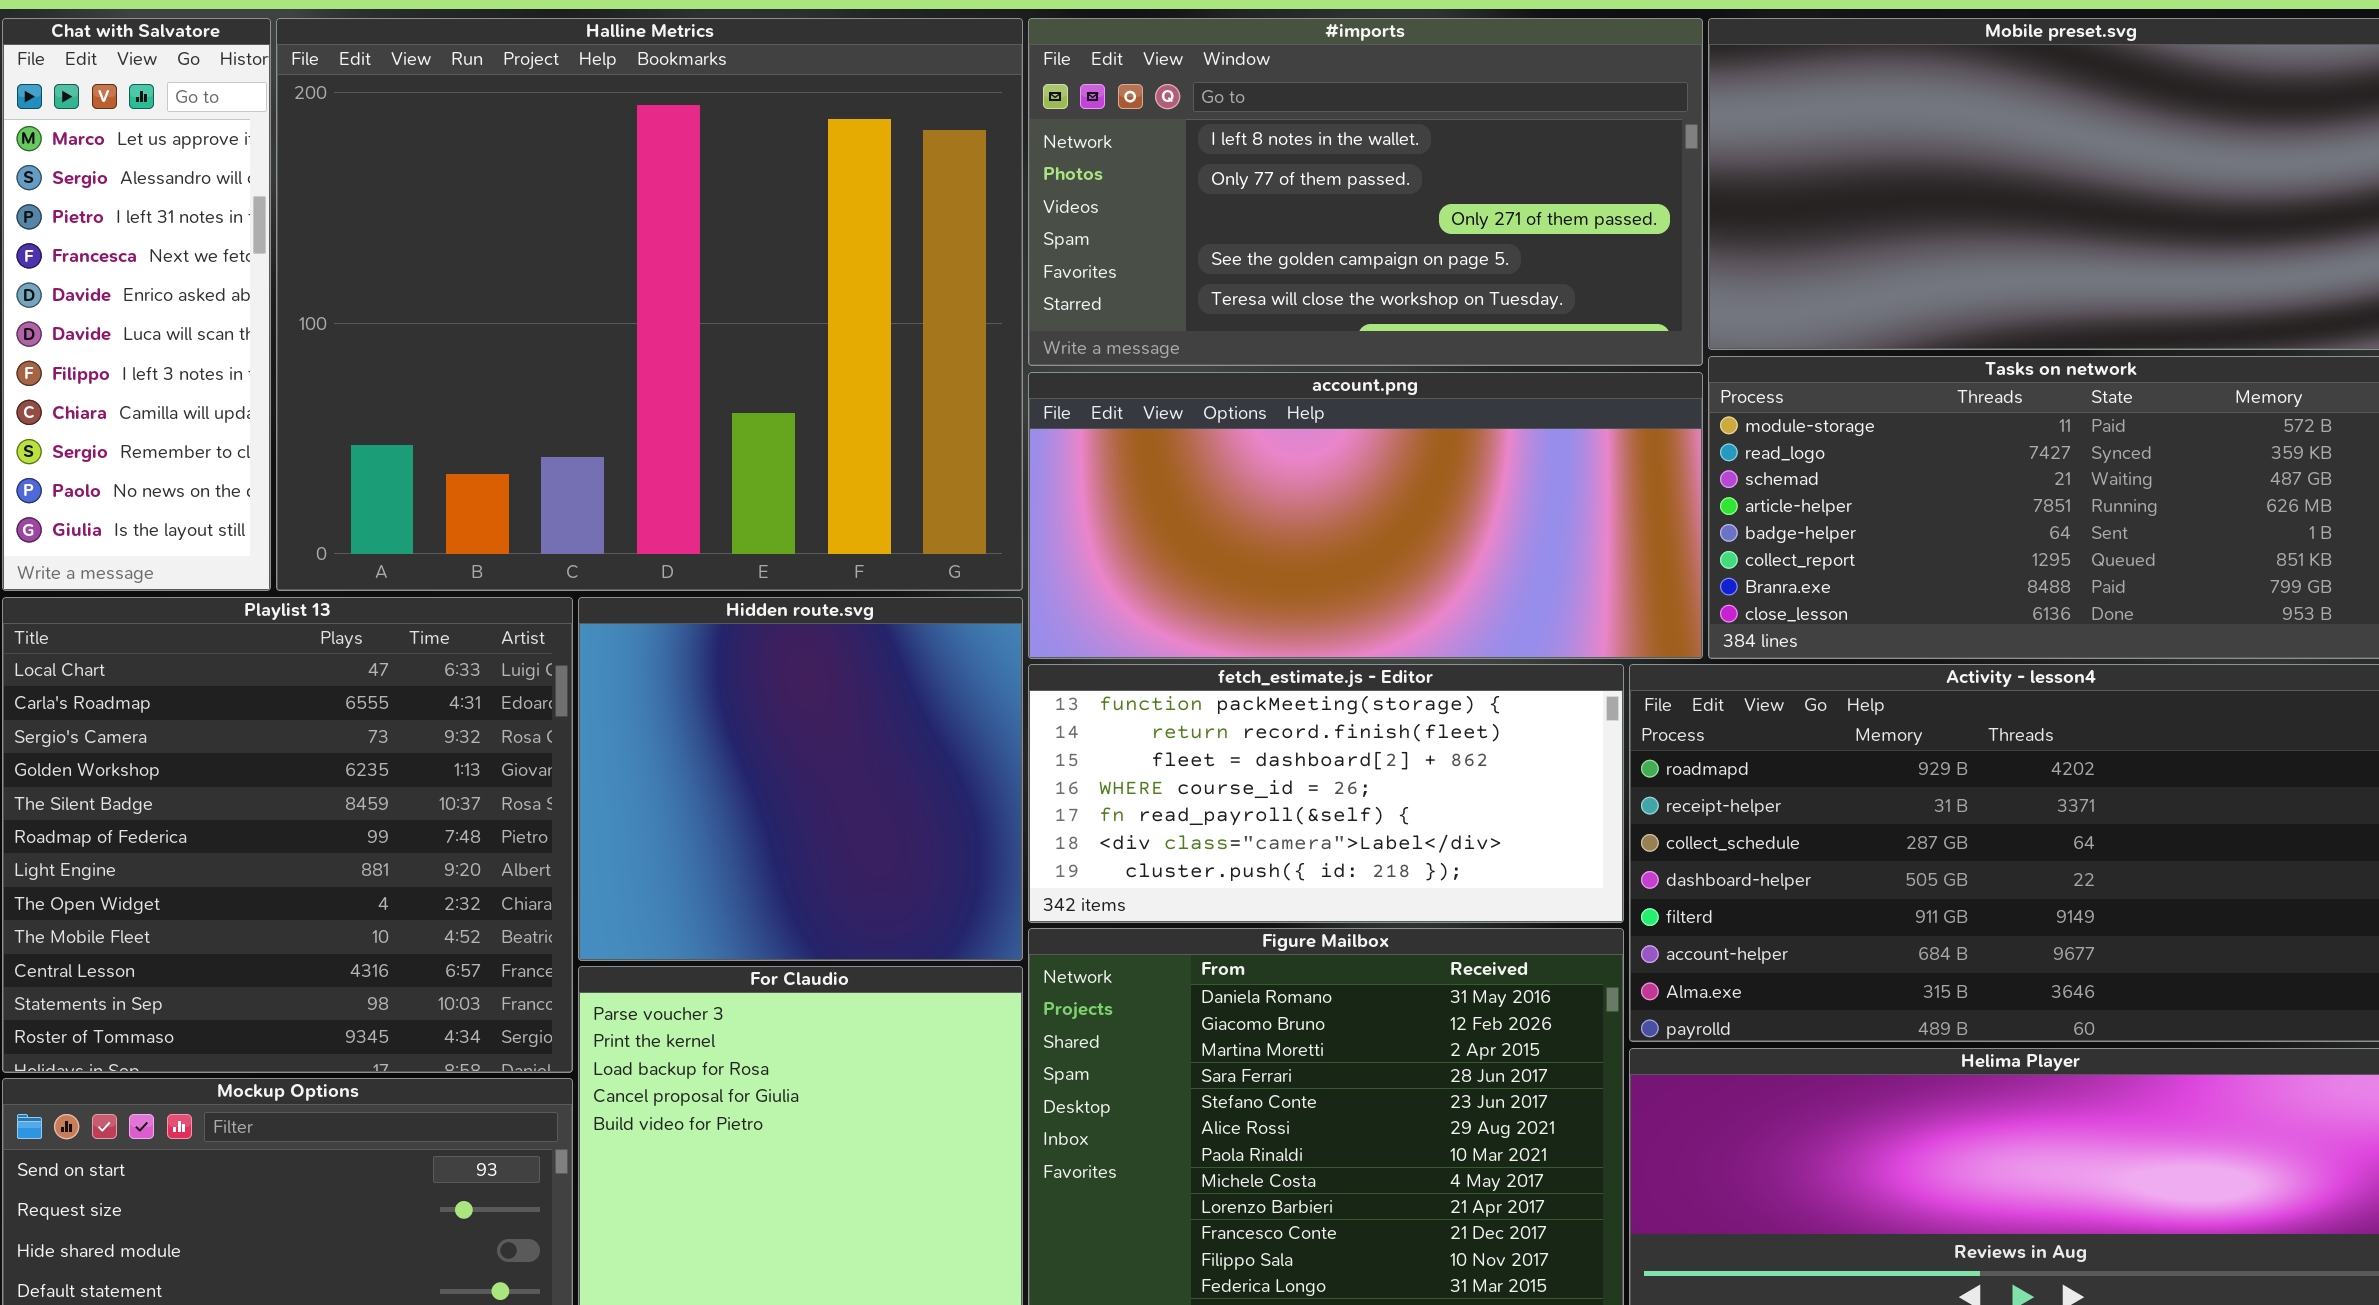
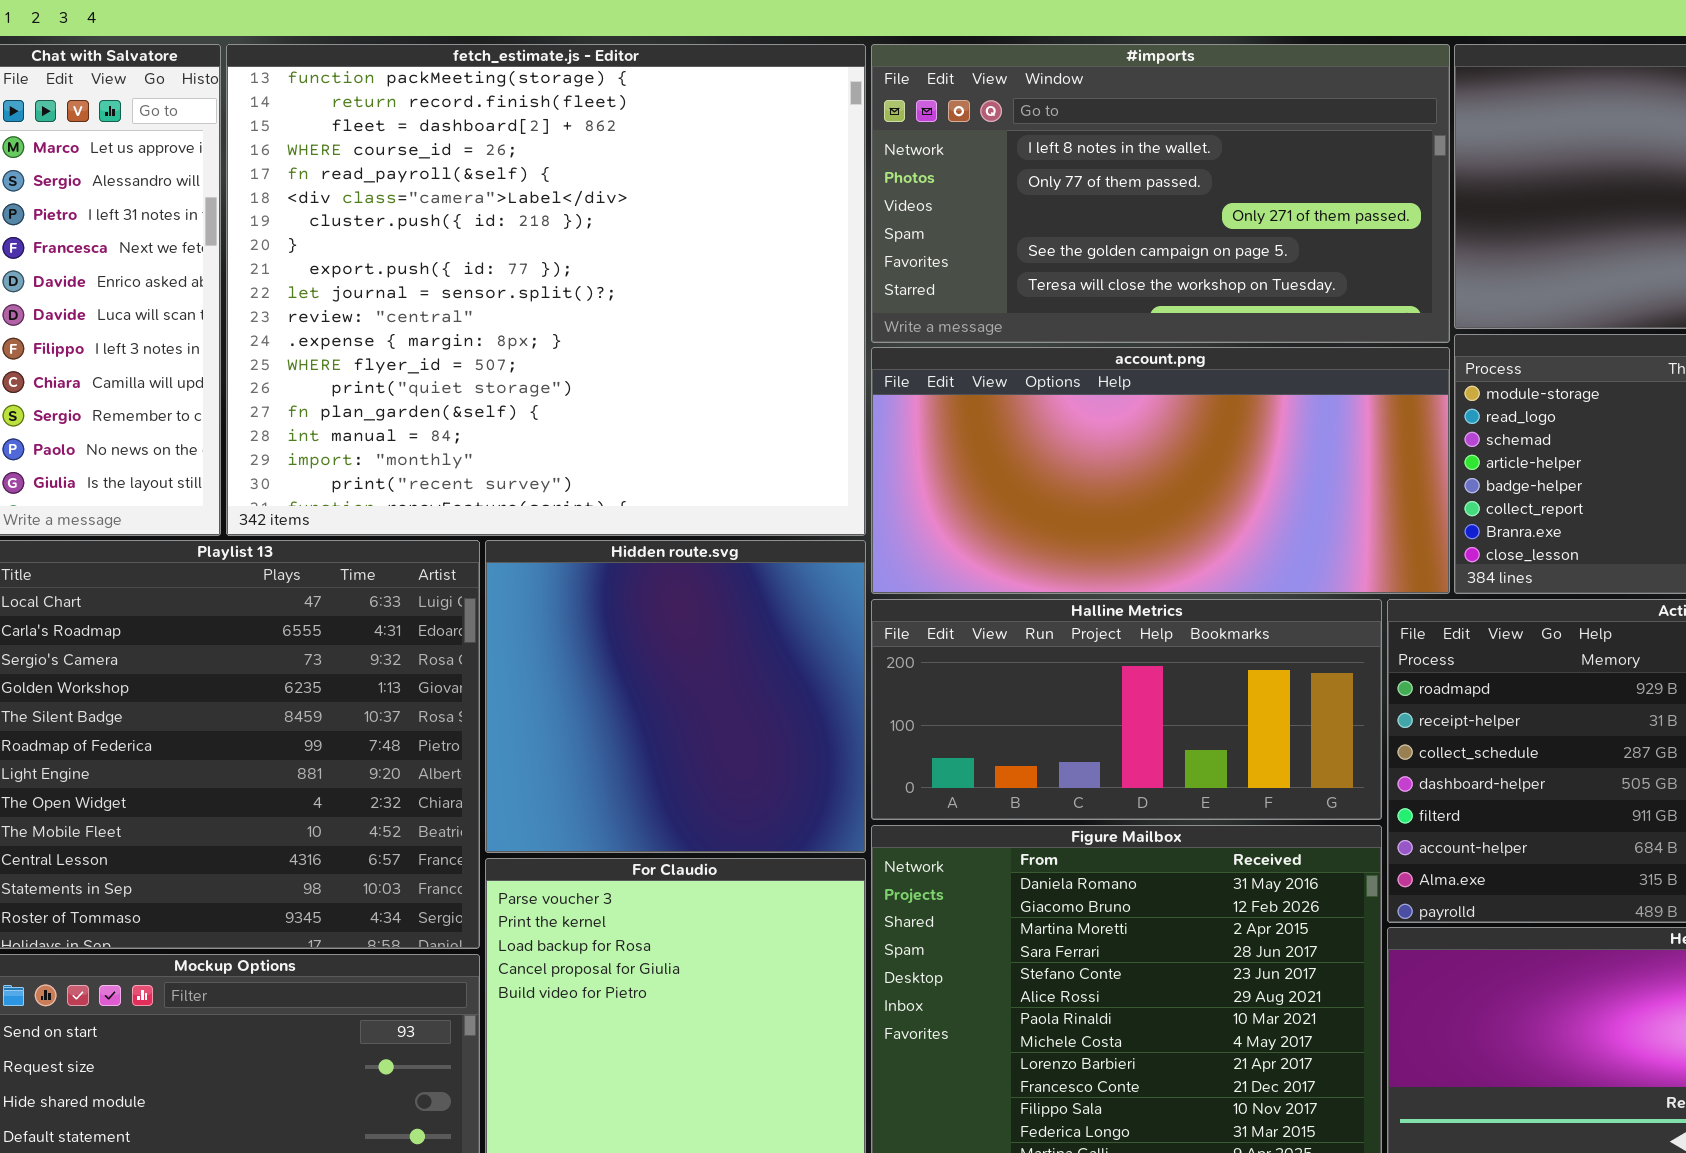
Halline Metrics: [276,18,1023,591] -> [871,599,1382,820], moved, resized
fetch_estimate.js - Editor: [1028,664,1624,923] -> [226,44,866,536], moved, resized

